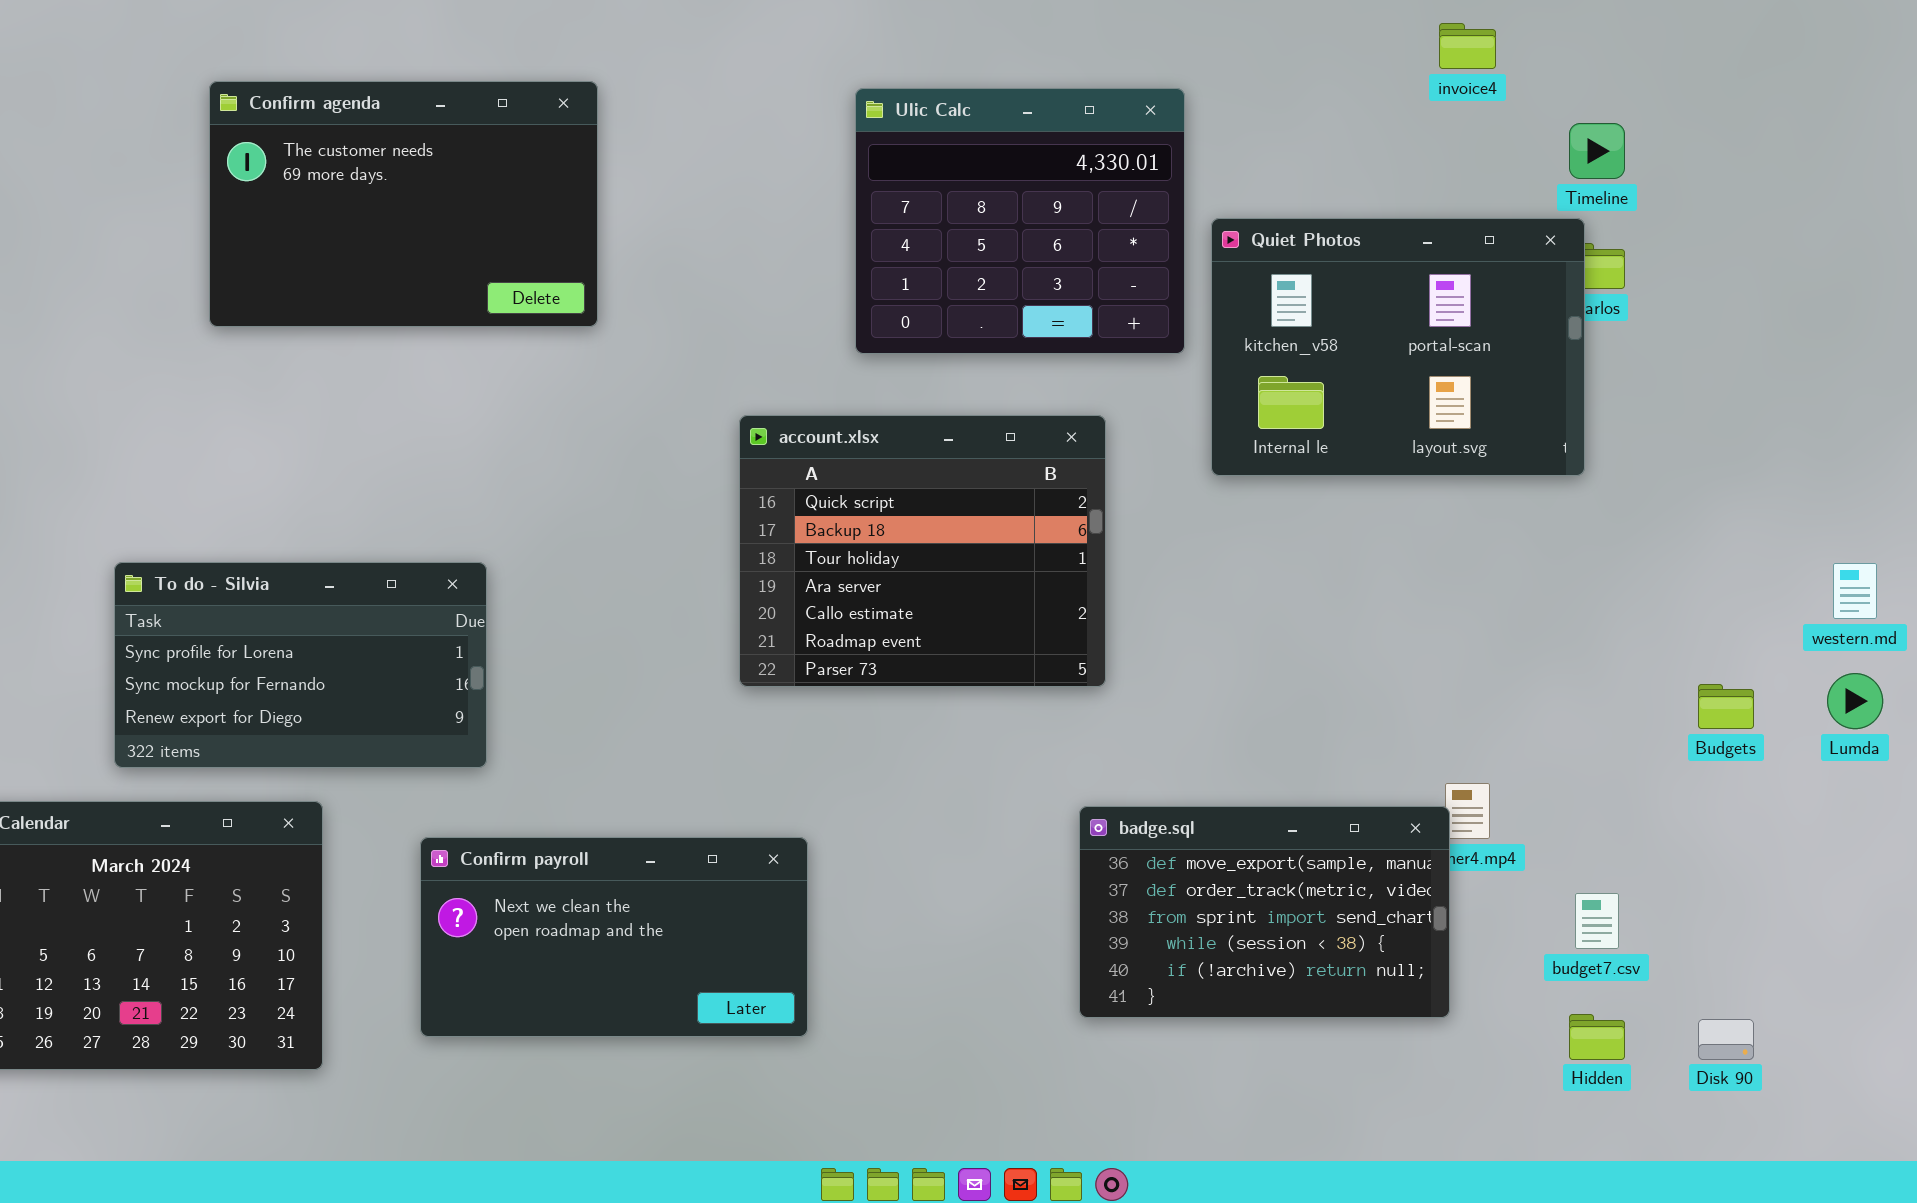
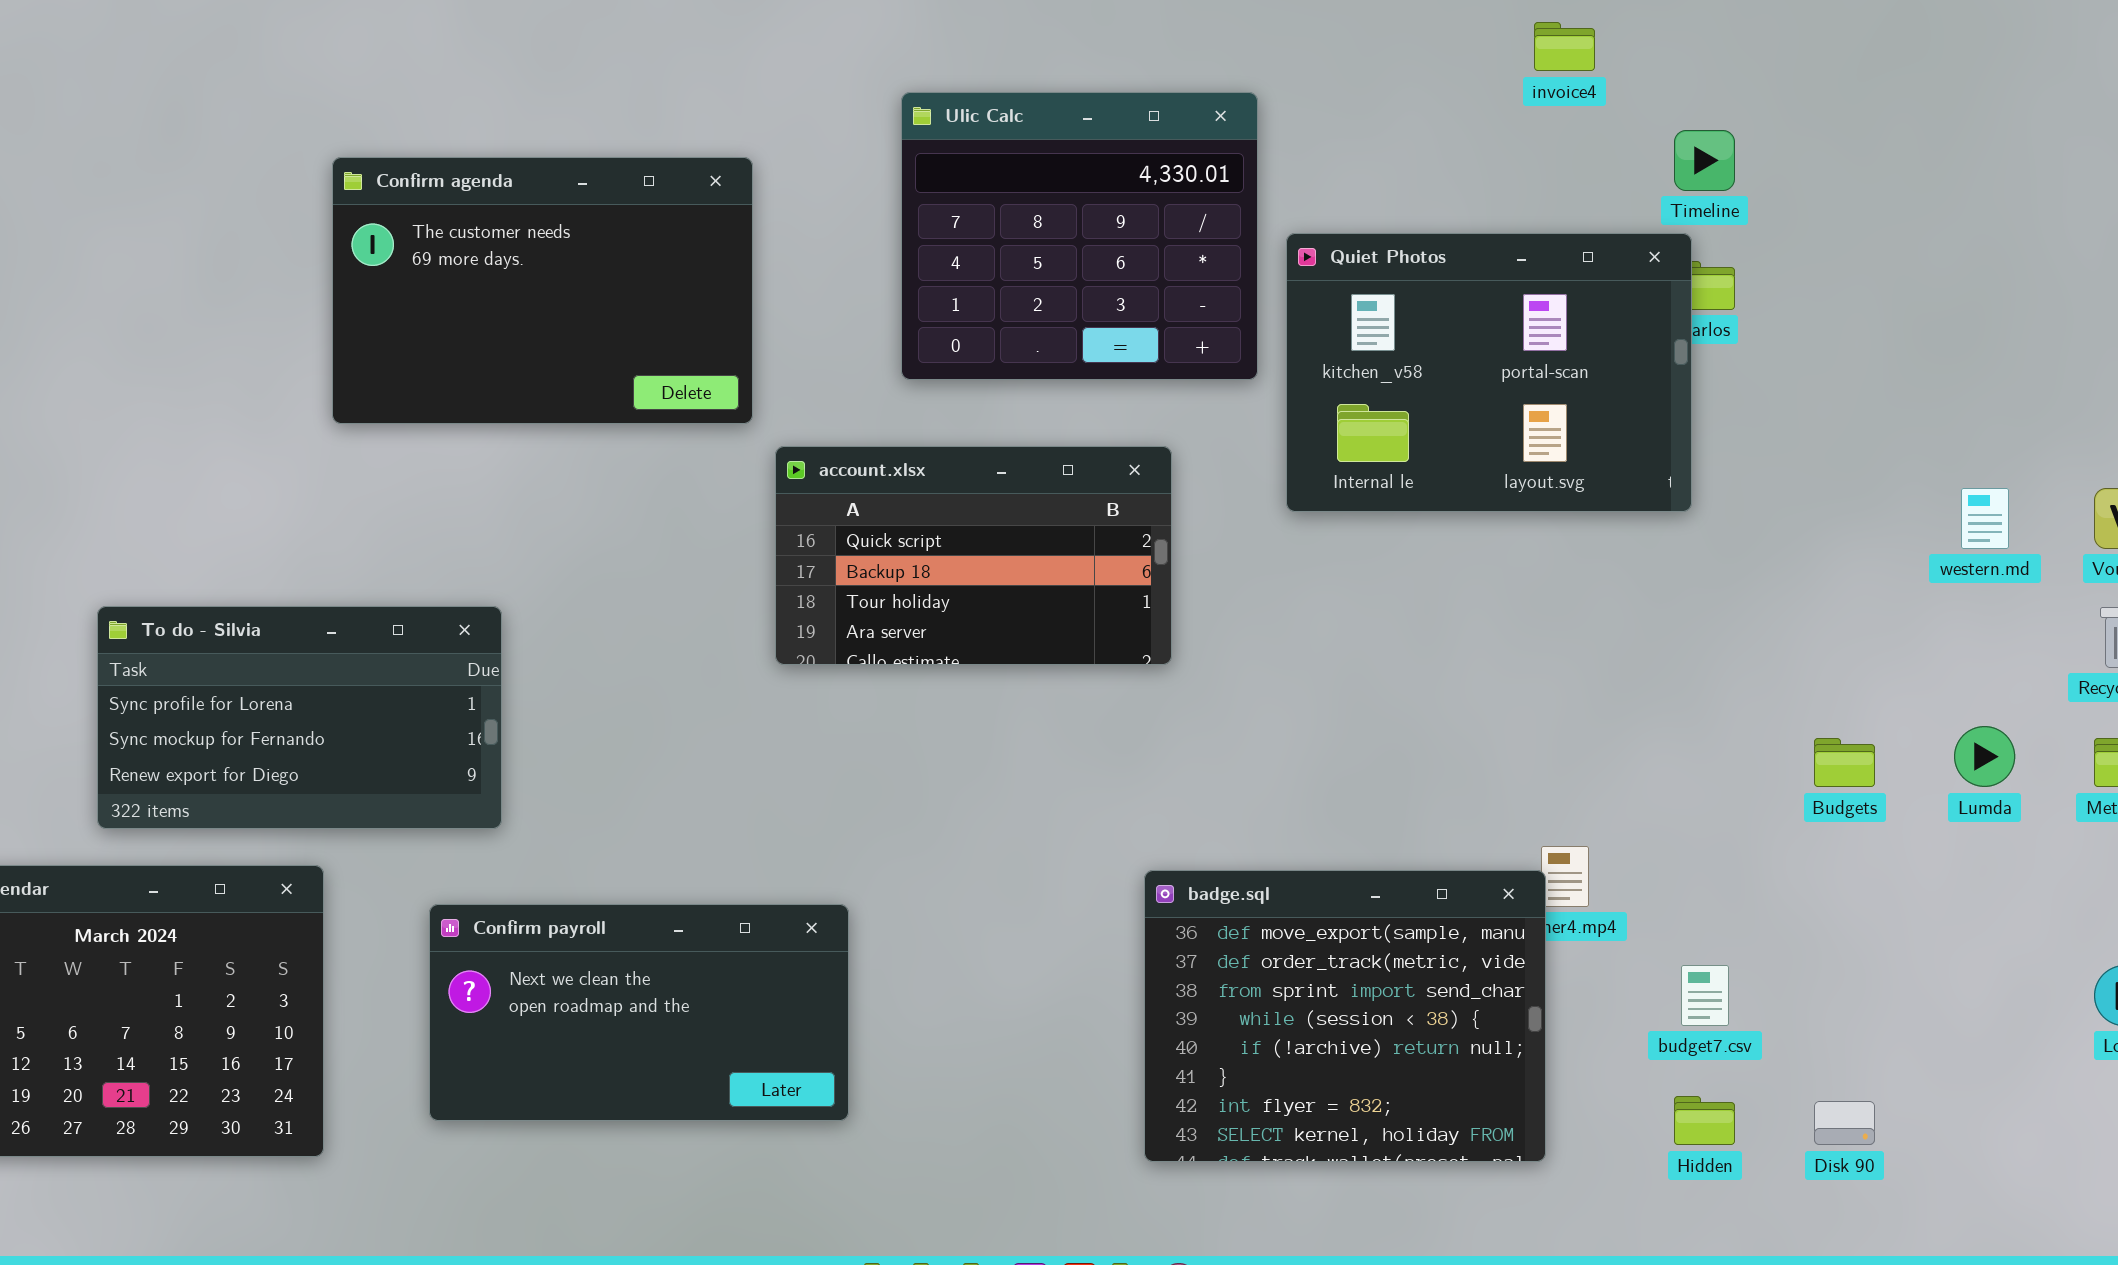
Confirm agenda: [209,81,598,327] -> [332,157,753,424], moved
account.xlsx: [739,415,1106,687] -> [775,446,1172,665], resized
western.md: [1833,563,1877,619] -> [1961,488,2009,549], moved
badge.sql: [1079,806,1450,1018] -> [1144,870,1546,1162], resized

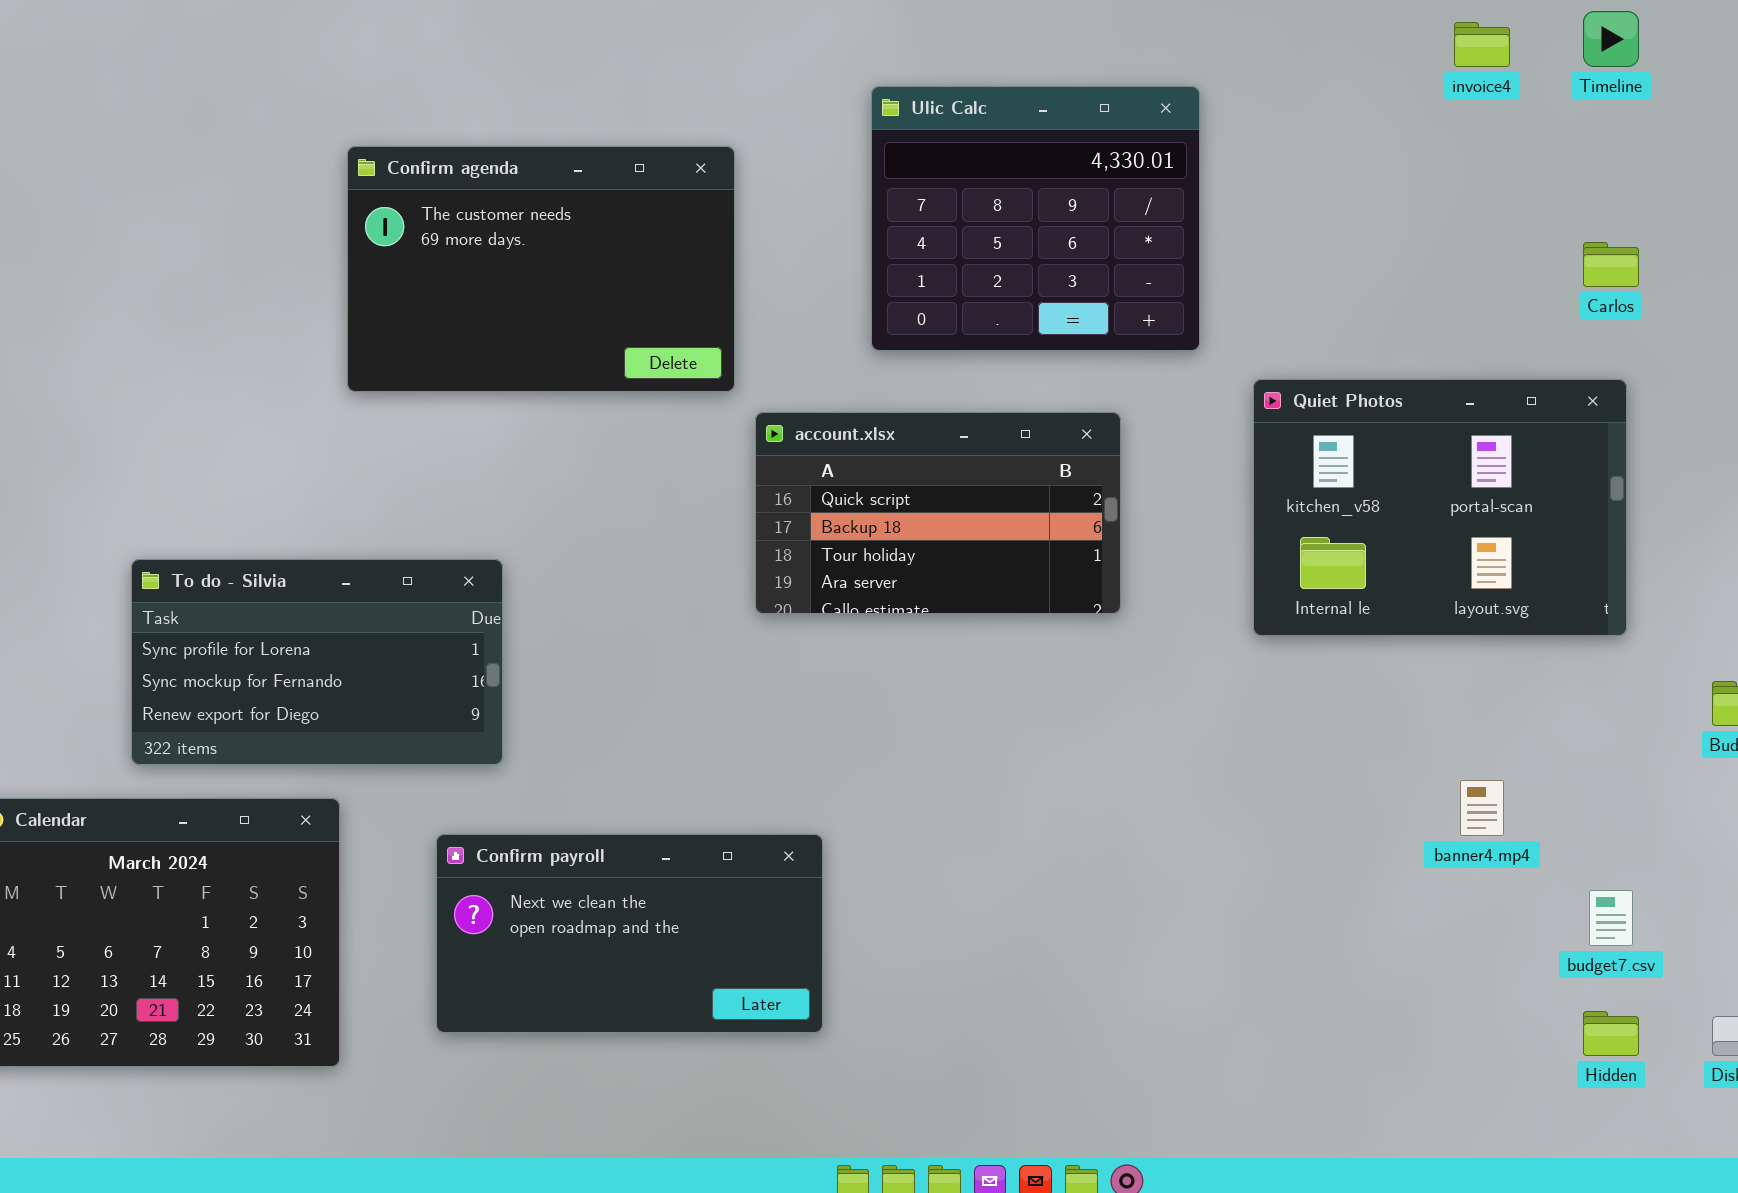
Timeline: [1674,130,1735,191] -> [1583,11,1639,67], moved
Quiet Photos: [1286,233,1692,512] -> [1253,379,1627,636], moved
badge.sql: [1144,870,1546,1162] -> none, closed

